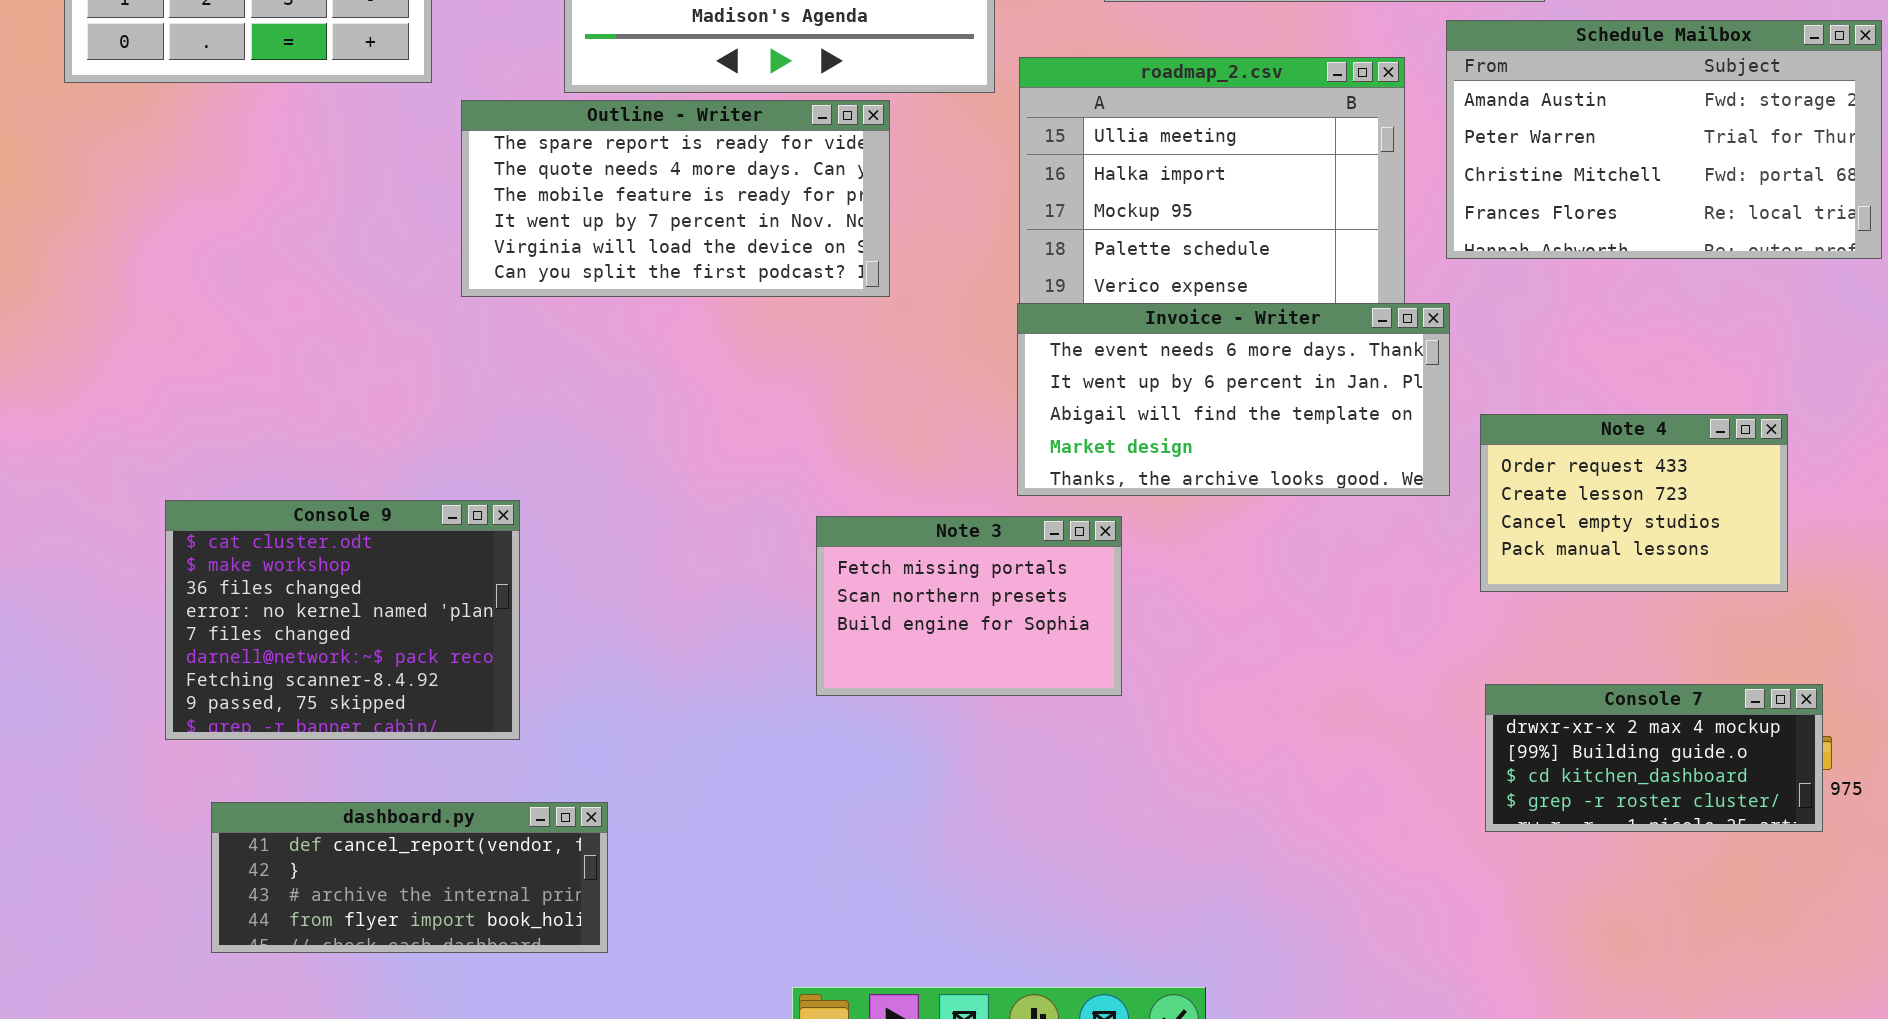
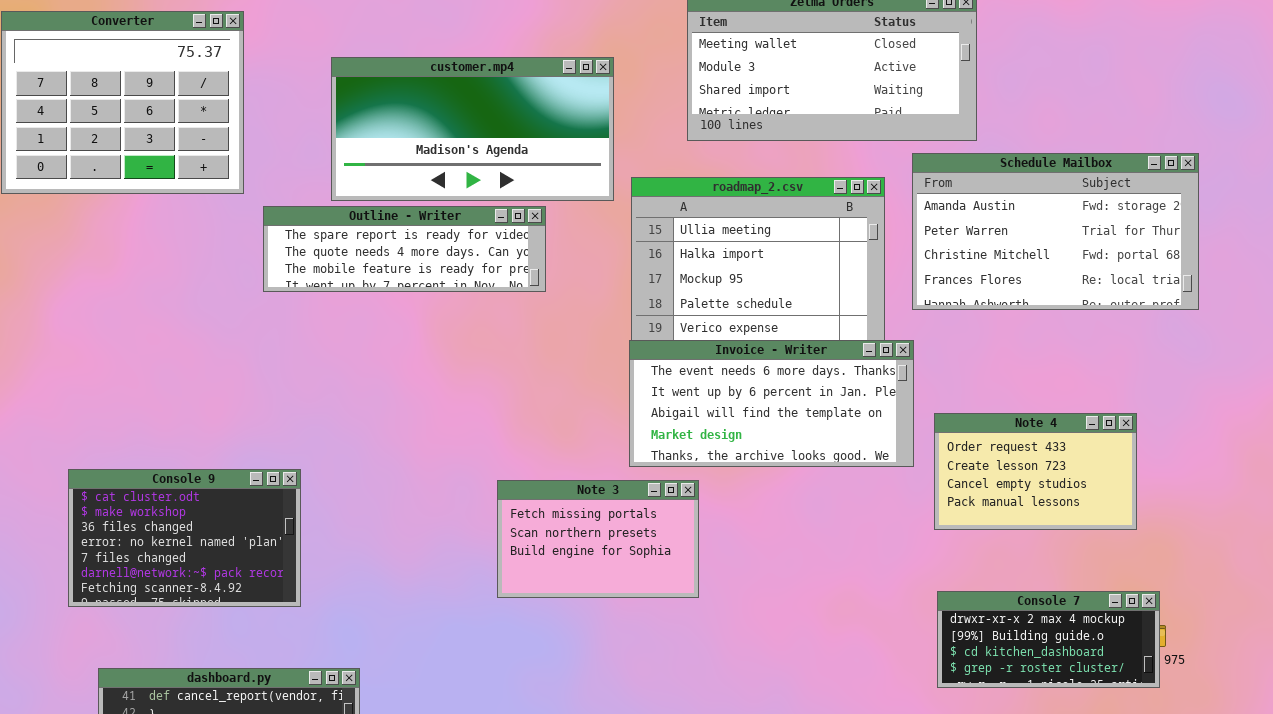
Outline - Writer: [461,100,890,297] -> [263,206,546,292], resized
Console 9: [165,500,520,740] -> [68,469,301,607], resized

